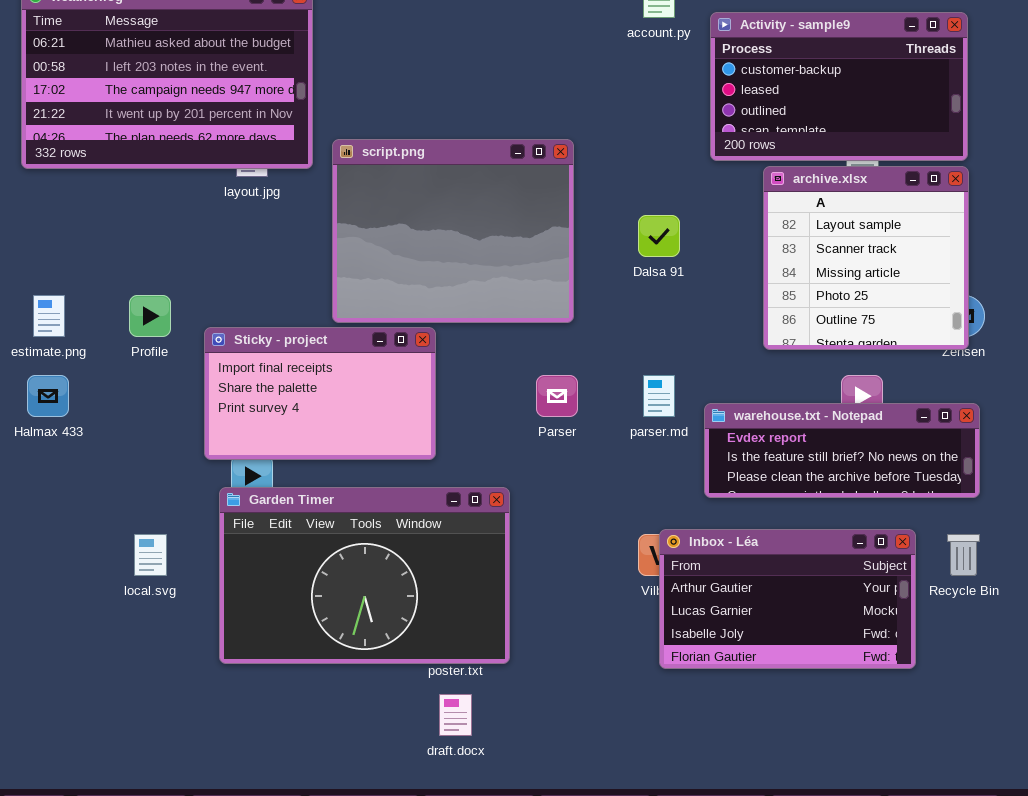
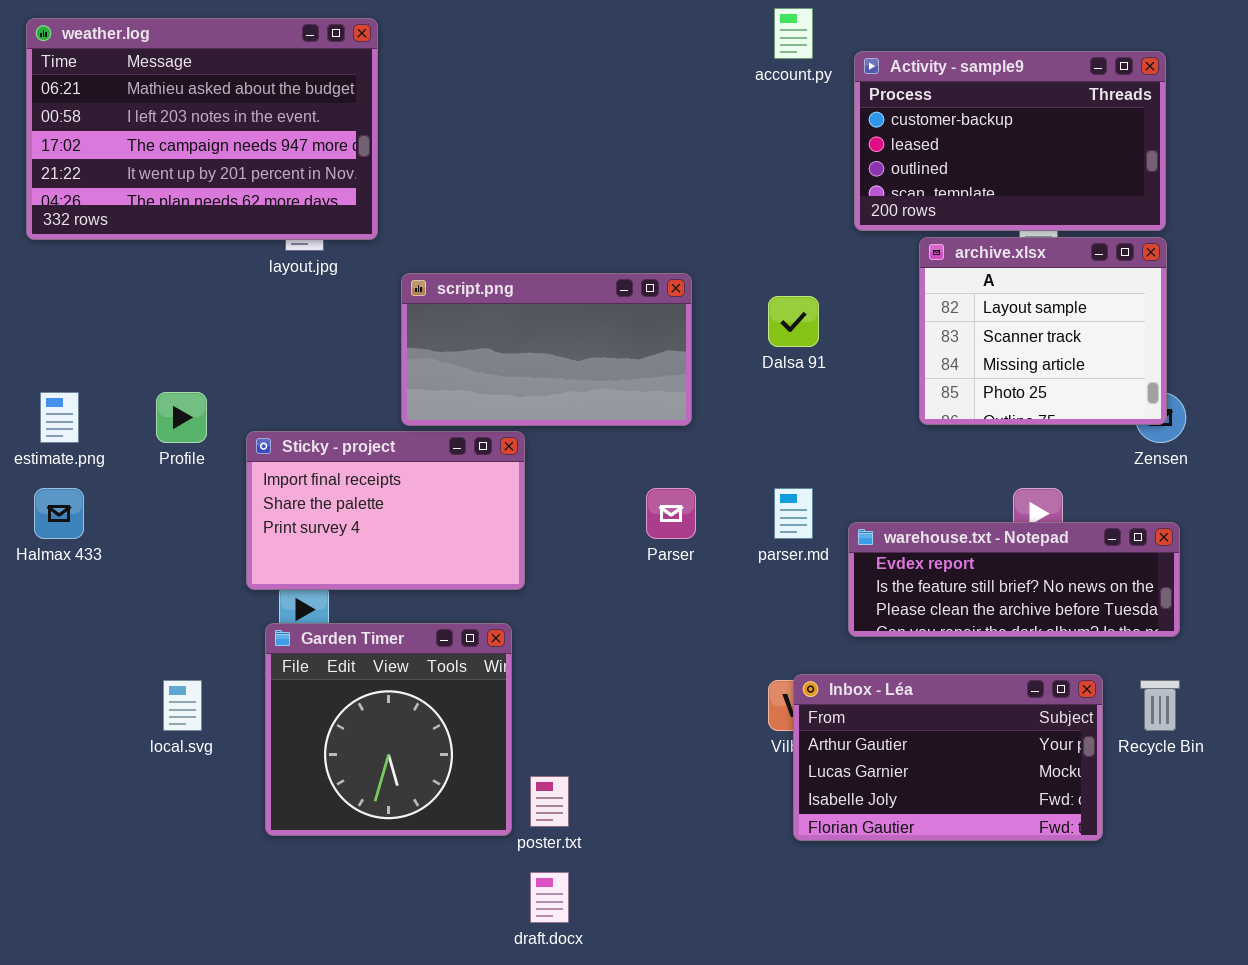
script.png: [332,139,574,323] -> [401,273,692,426], resized
archive.xlsx: [763,166,969,350] -> [919,237,1167,425], resized
Garden Timer: [219,487,510,664] -> [265,623,512,836], resized

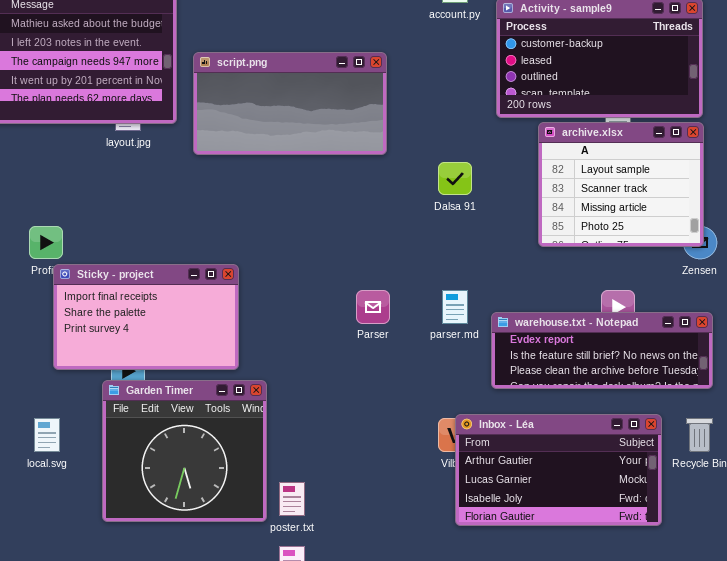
script.png: [401,273,692,426] -> [193,52,387,155], moved
Sticky - project: [246,431,525,590] -> [53,264,239,370], moved

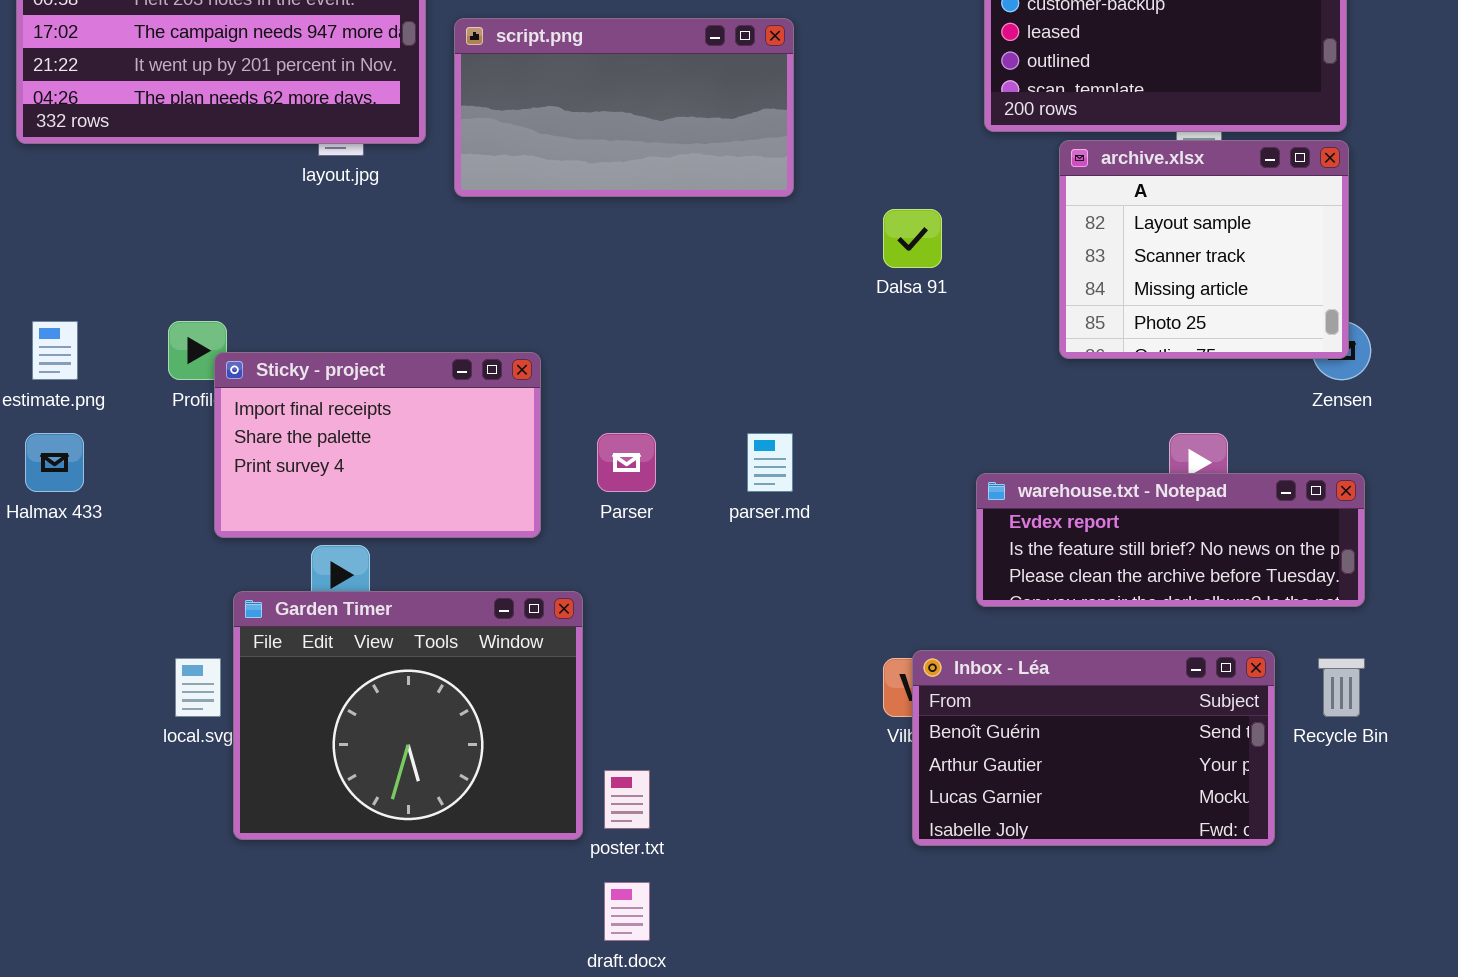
Sticky - project: [53,264,239,370] -> [214,352,541,538], moved
Parser: [356,290,390,324] -> [597,433,656,492], moved
parser.md: [442,290,468,324] -> [747,433,793,492], moved
Garden Timer: [102,380,267,522] -> [233,591,583,840], resized
Inbox - Léa: [455,414,662,526] -> [912,650,1275,846], scrolled up 1 row

